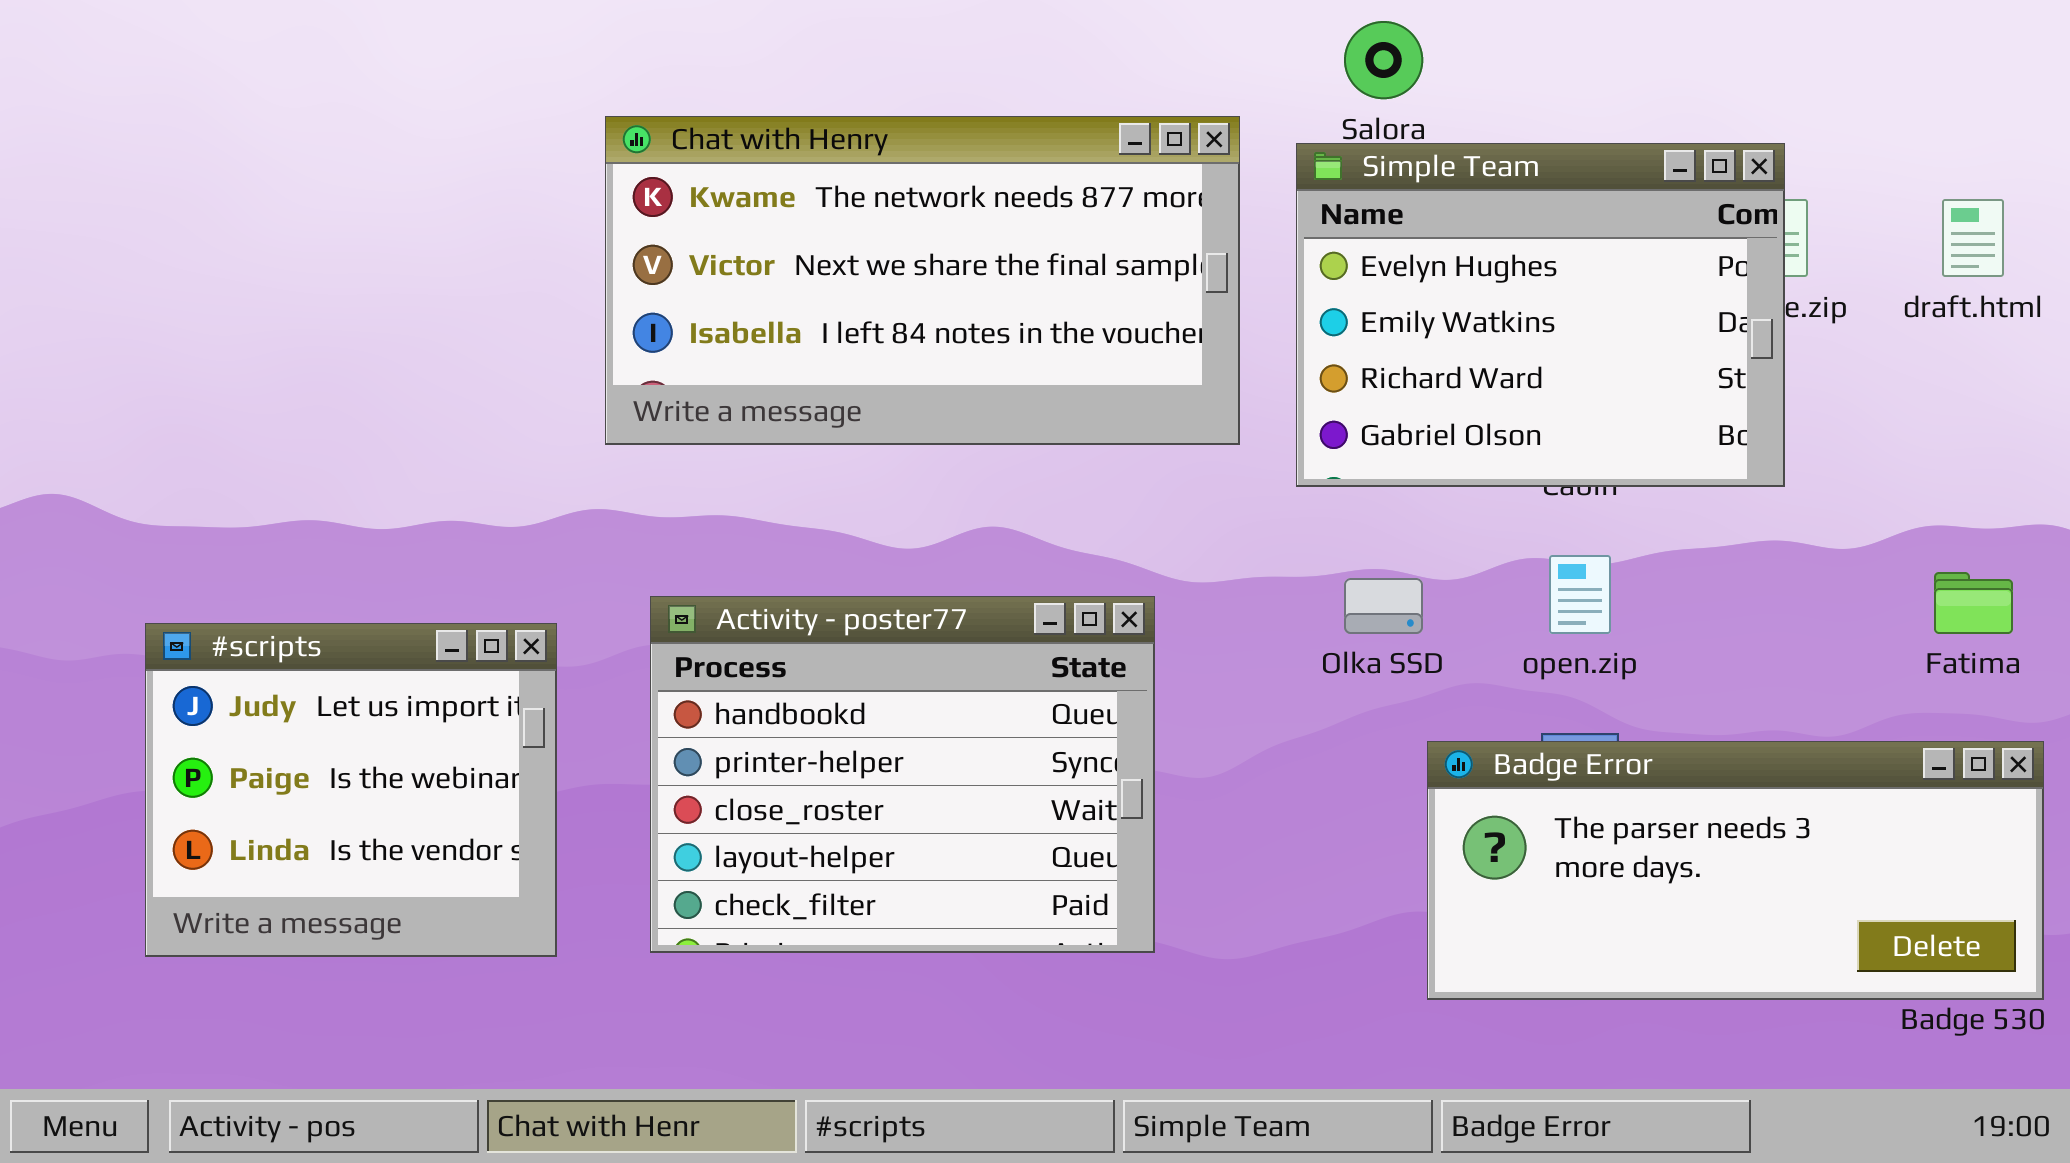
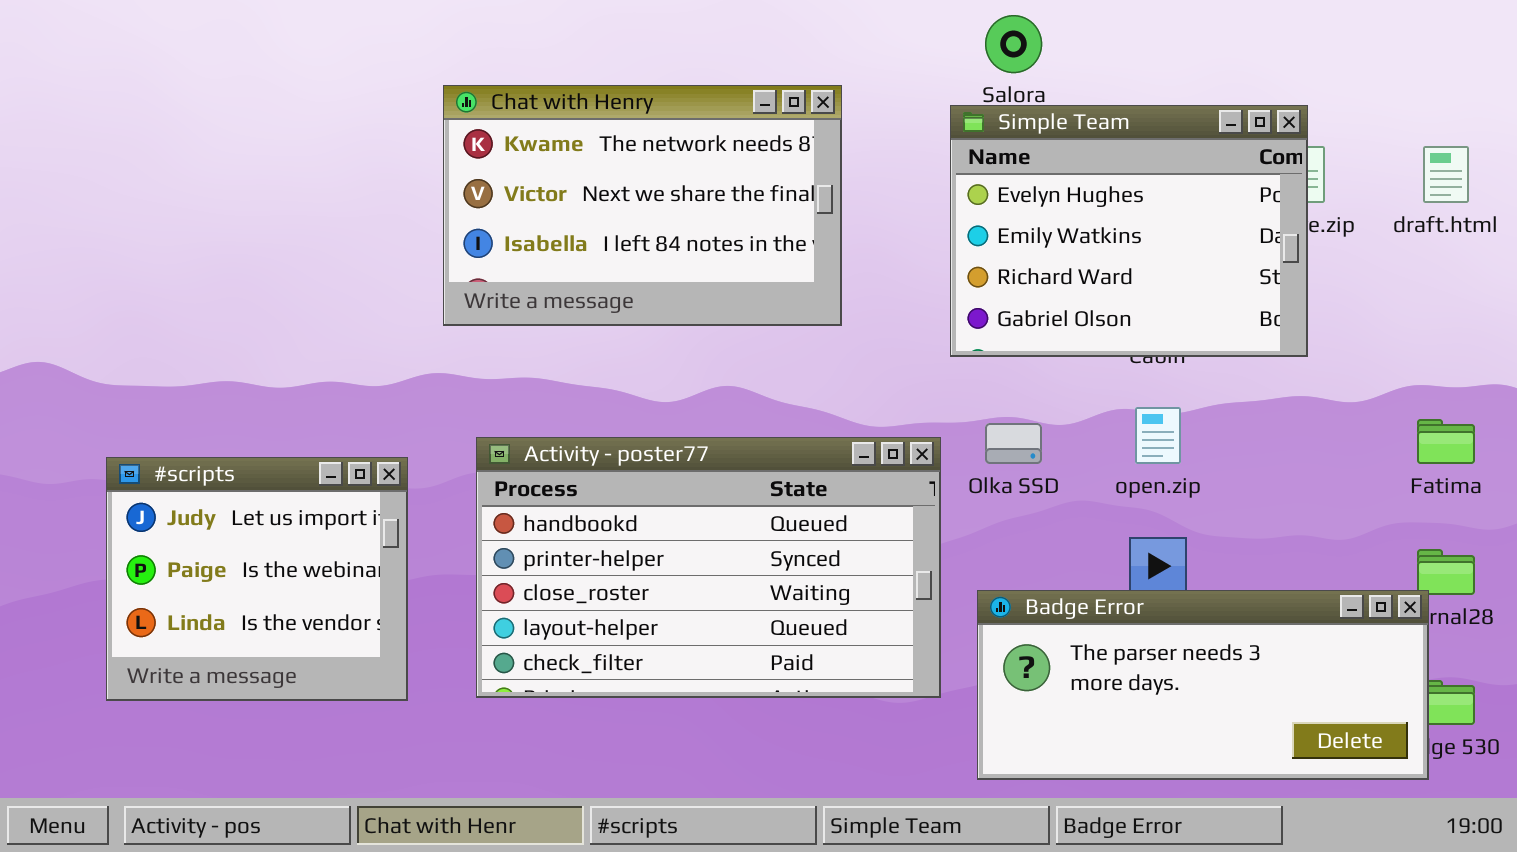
Chat with Henry: [605,116,1240,445] -> [443,85,842,326], resized
Activity - poster77: [650,596,1155,953] -> [476,437,941,698], resized
Badge Error: [1427,741,2044,1000] -> [977,590,1429,780], moved

